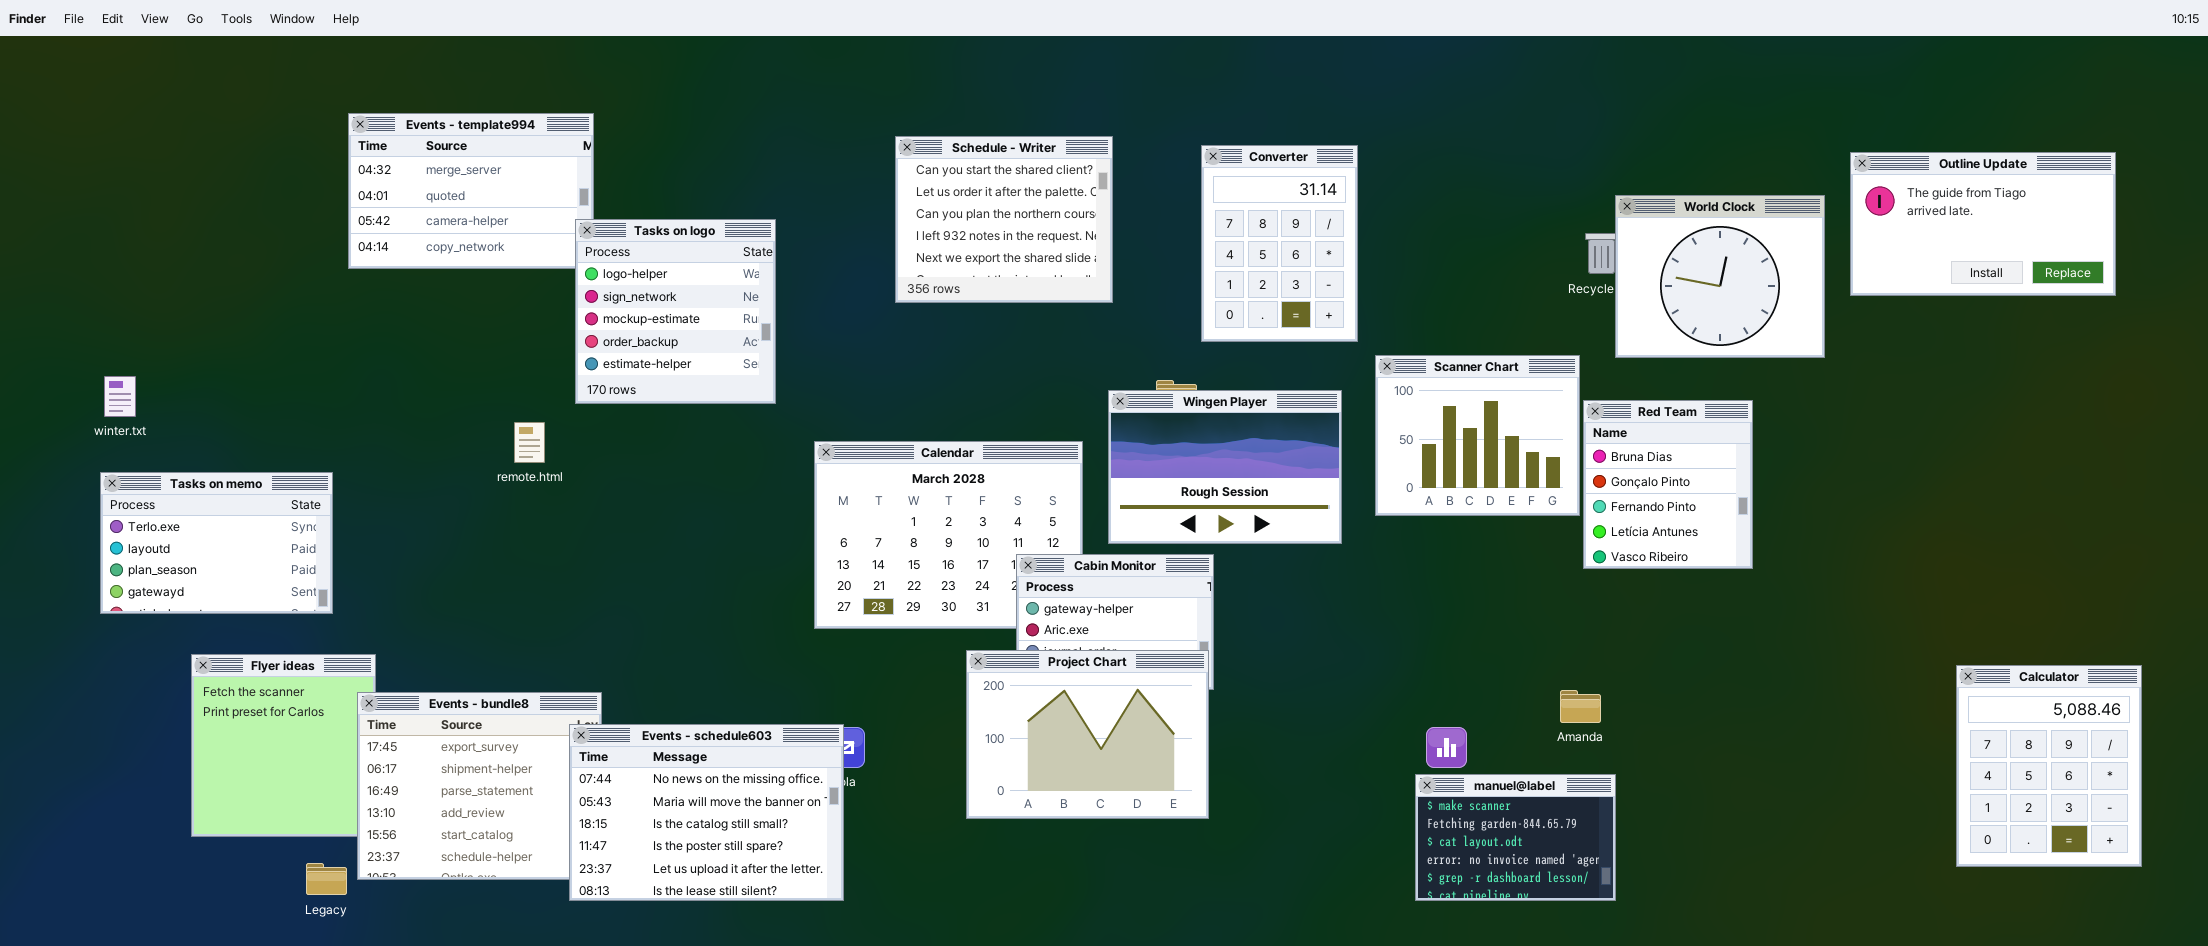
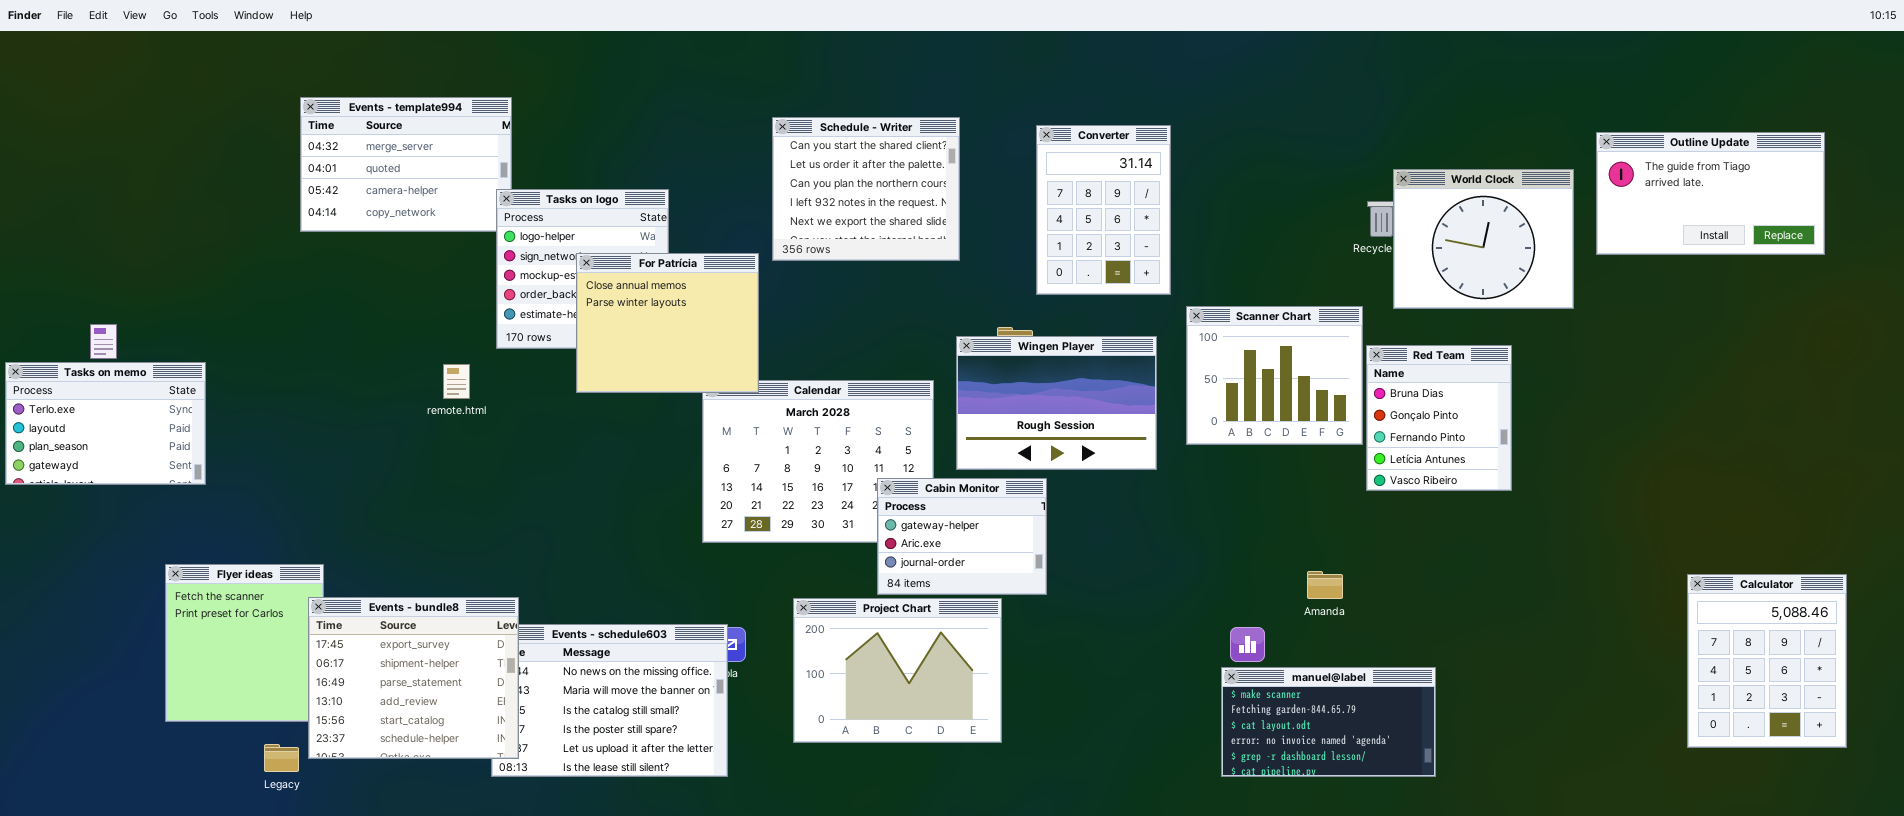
For Patrícia: none -> [576,253,759,393], opened
Tasks on memo: [100,472,333,614] -> [5,362,206,485], moved
Project Chart: [966,650,1209,819] -> [793,598,1002,743], moved
Amanda: [1560,690,1601,723] -> [1307,571,1343,599], moved
Events - bundle8: [357,692,602,880] -> [308,597,519,759], raised
manuel@label: [1415,774,1616,901] -> [1221,667,1436,777], resized

